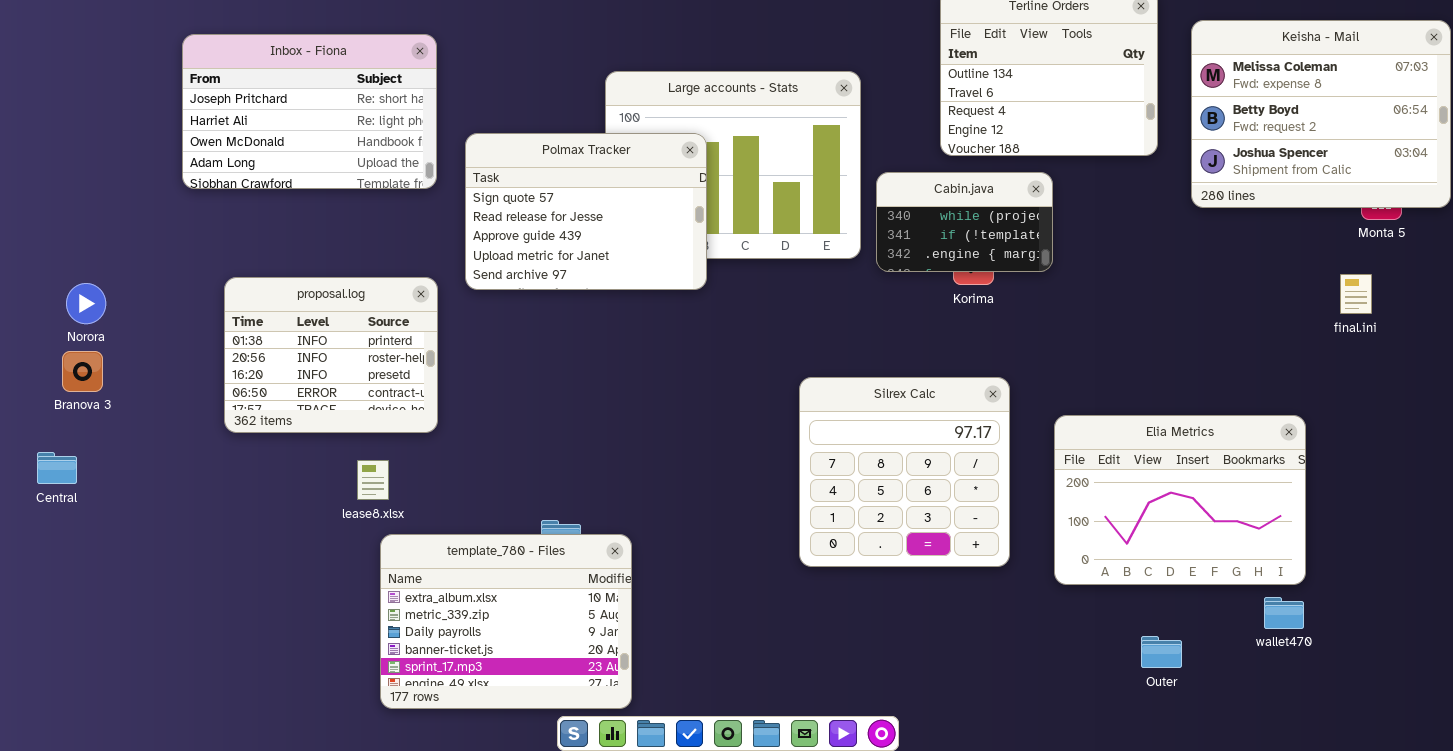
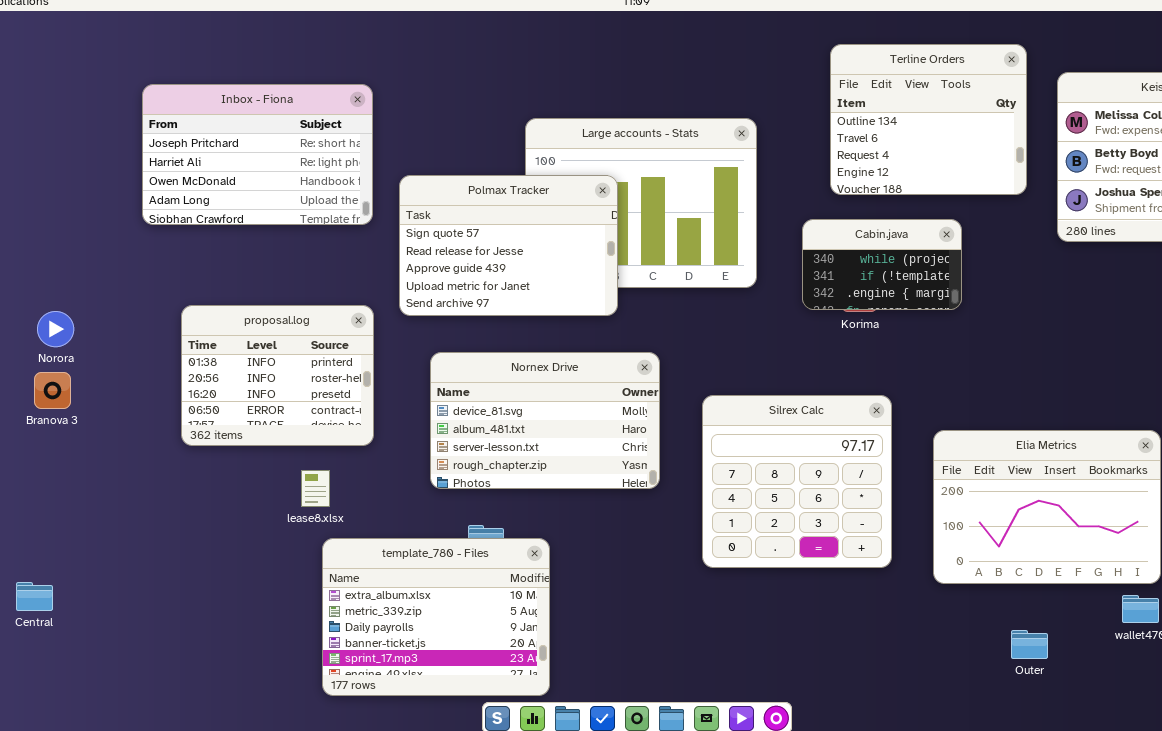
Cabin.java: [876,172,1053,272] -> [802,219,962,310], moved
Nornex Drive: none -> [430,352,660,489], opened
Central: [37,452,77,484] -> [16,582,53,611], moved

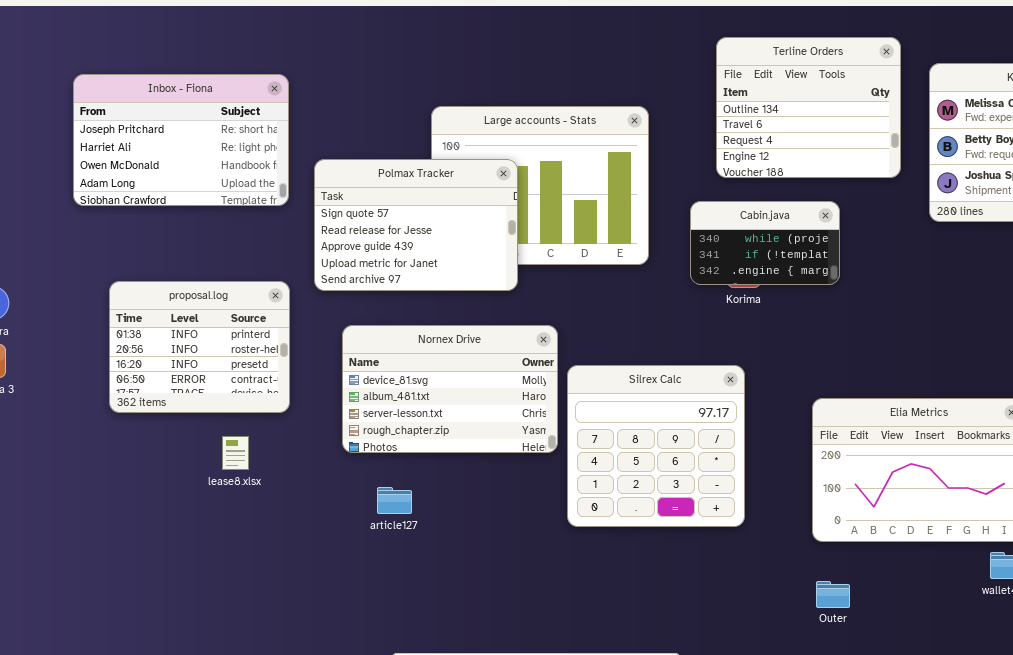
Silrex Calc: [702,395,892,568] -> [567,365,745,527], moved
template_780 - Files: [322,538,550,696] -> none, closed
Outer: [1011,630,1048,659] -> [816,581,850,608], moved

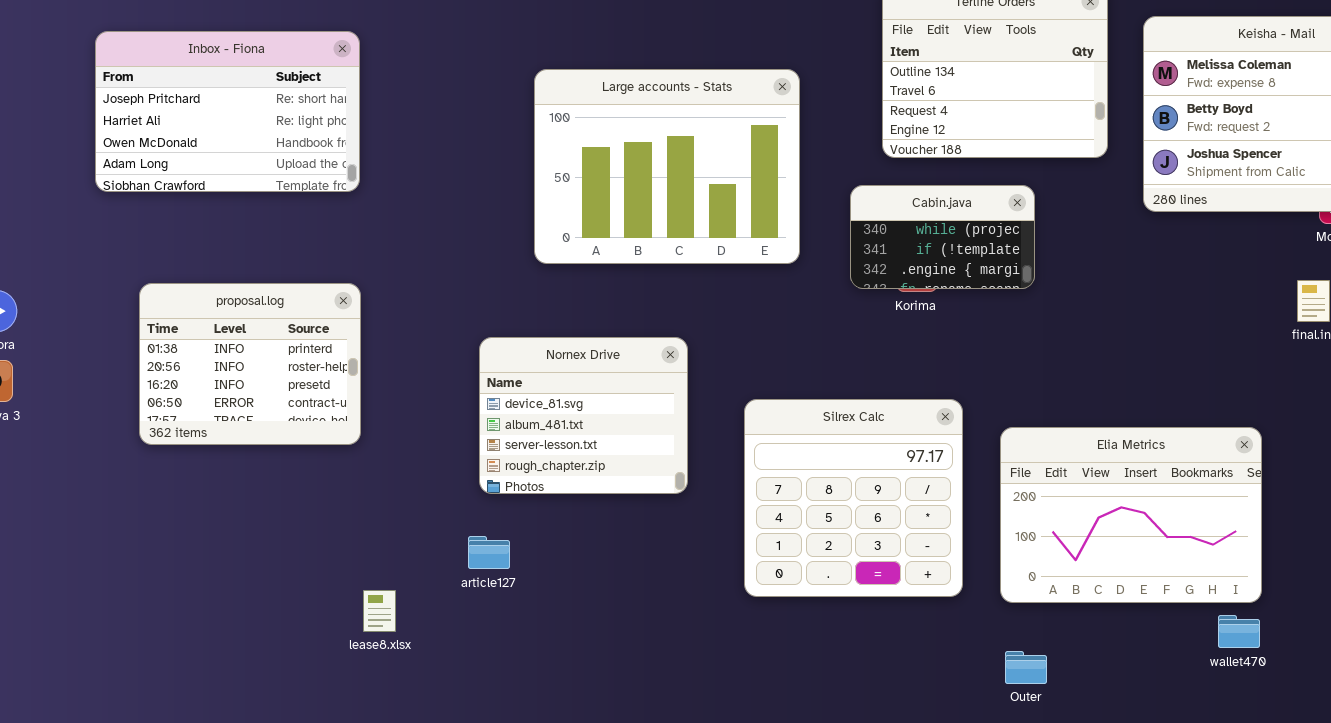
Polmax Tracker: [314,159,518,291] -> none, closed
Nornex Drive: [342,325,558,453] -> [479,337,688,494], resized
Silrex Calc: [567,365,745,527] -> [744,399,963,597], moved
lease8.xlsx: [222,436,249,470] -> [363,590,396,632], moved

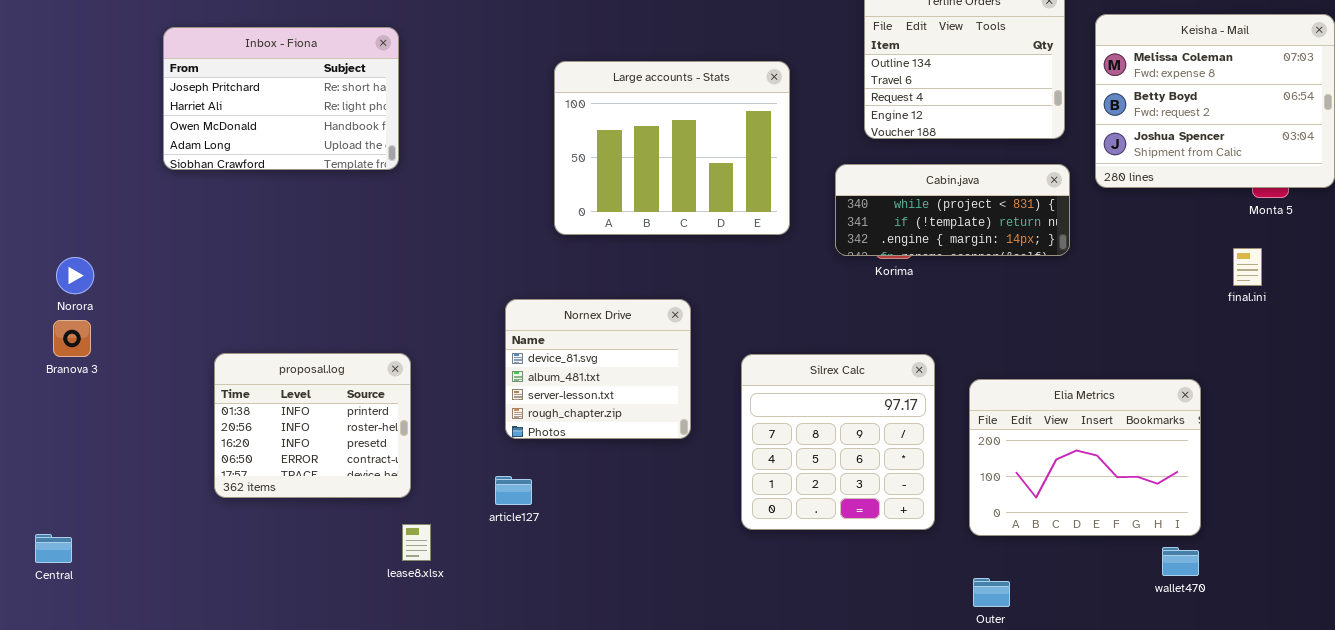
Cabin.java: [850,185,1035,289] -> [835,164,1070,256], resized
proposal.log: [139,283,361,445] -> [214,353,411,498], moved

